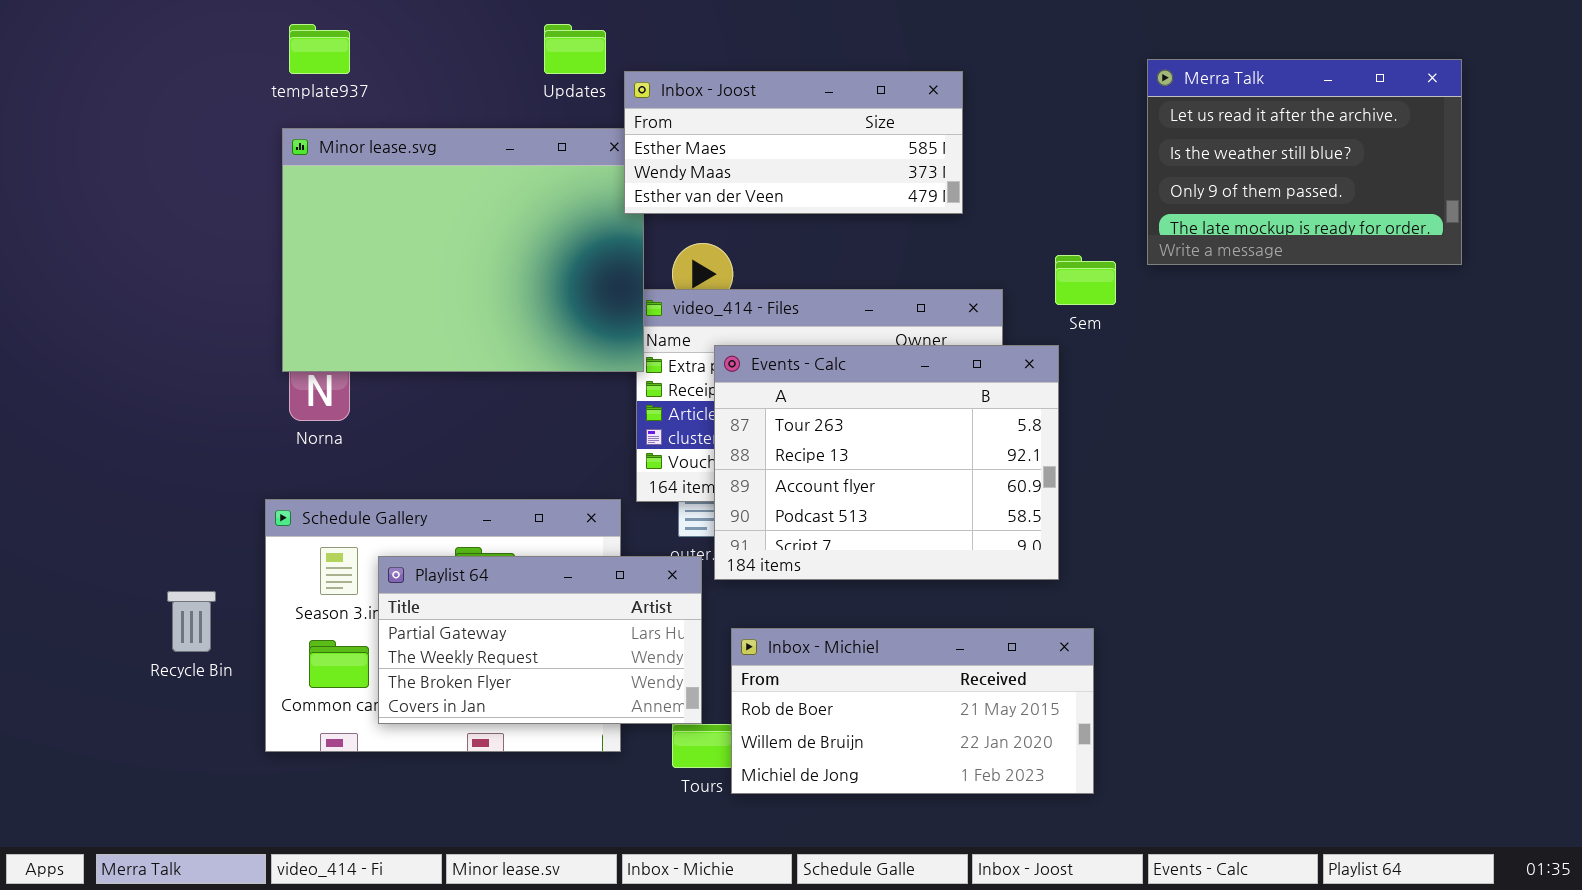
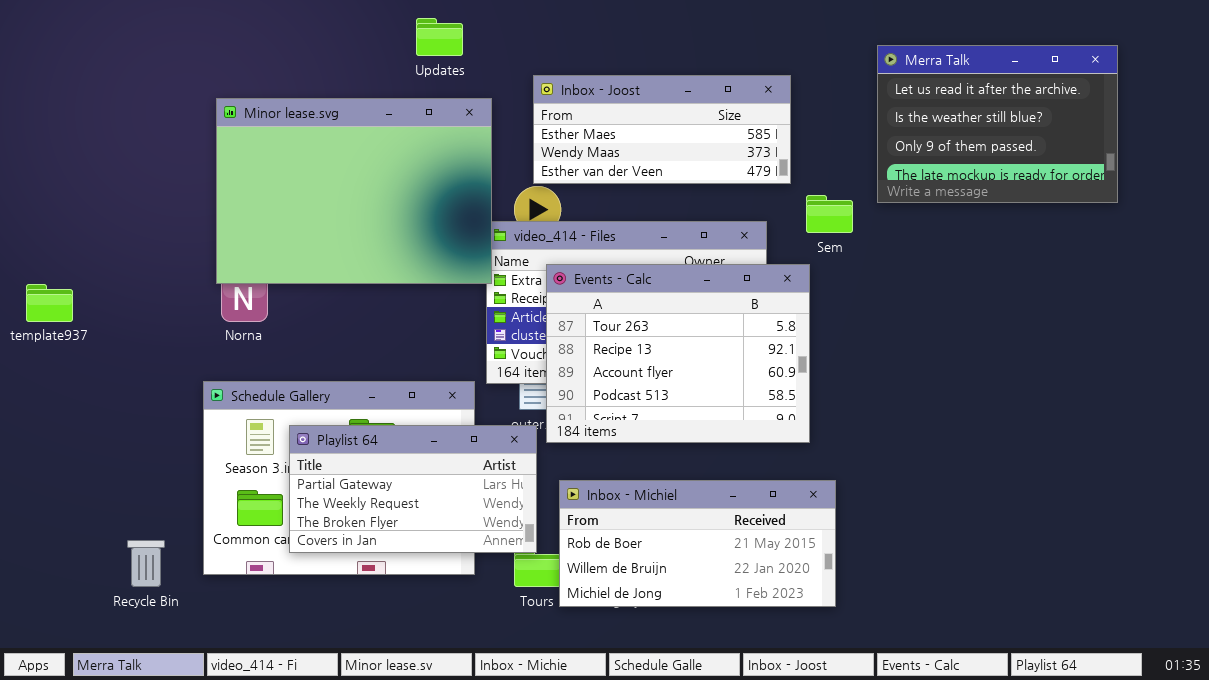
template937: [289,24,350,74] -> [26,284,73,322], moved
Inbox - Joost: [624,71,963,214] -> [533,75,791,184], moved
Recycle Bin: [167,591,216,652] -> [127,540,165,587], moved

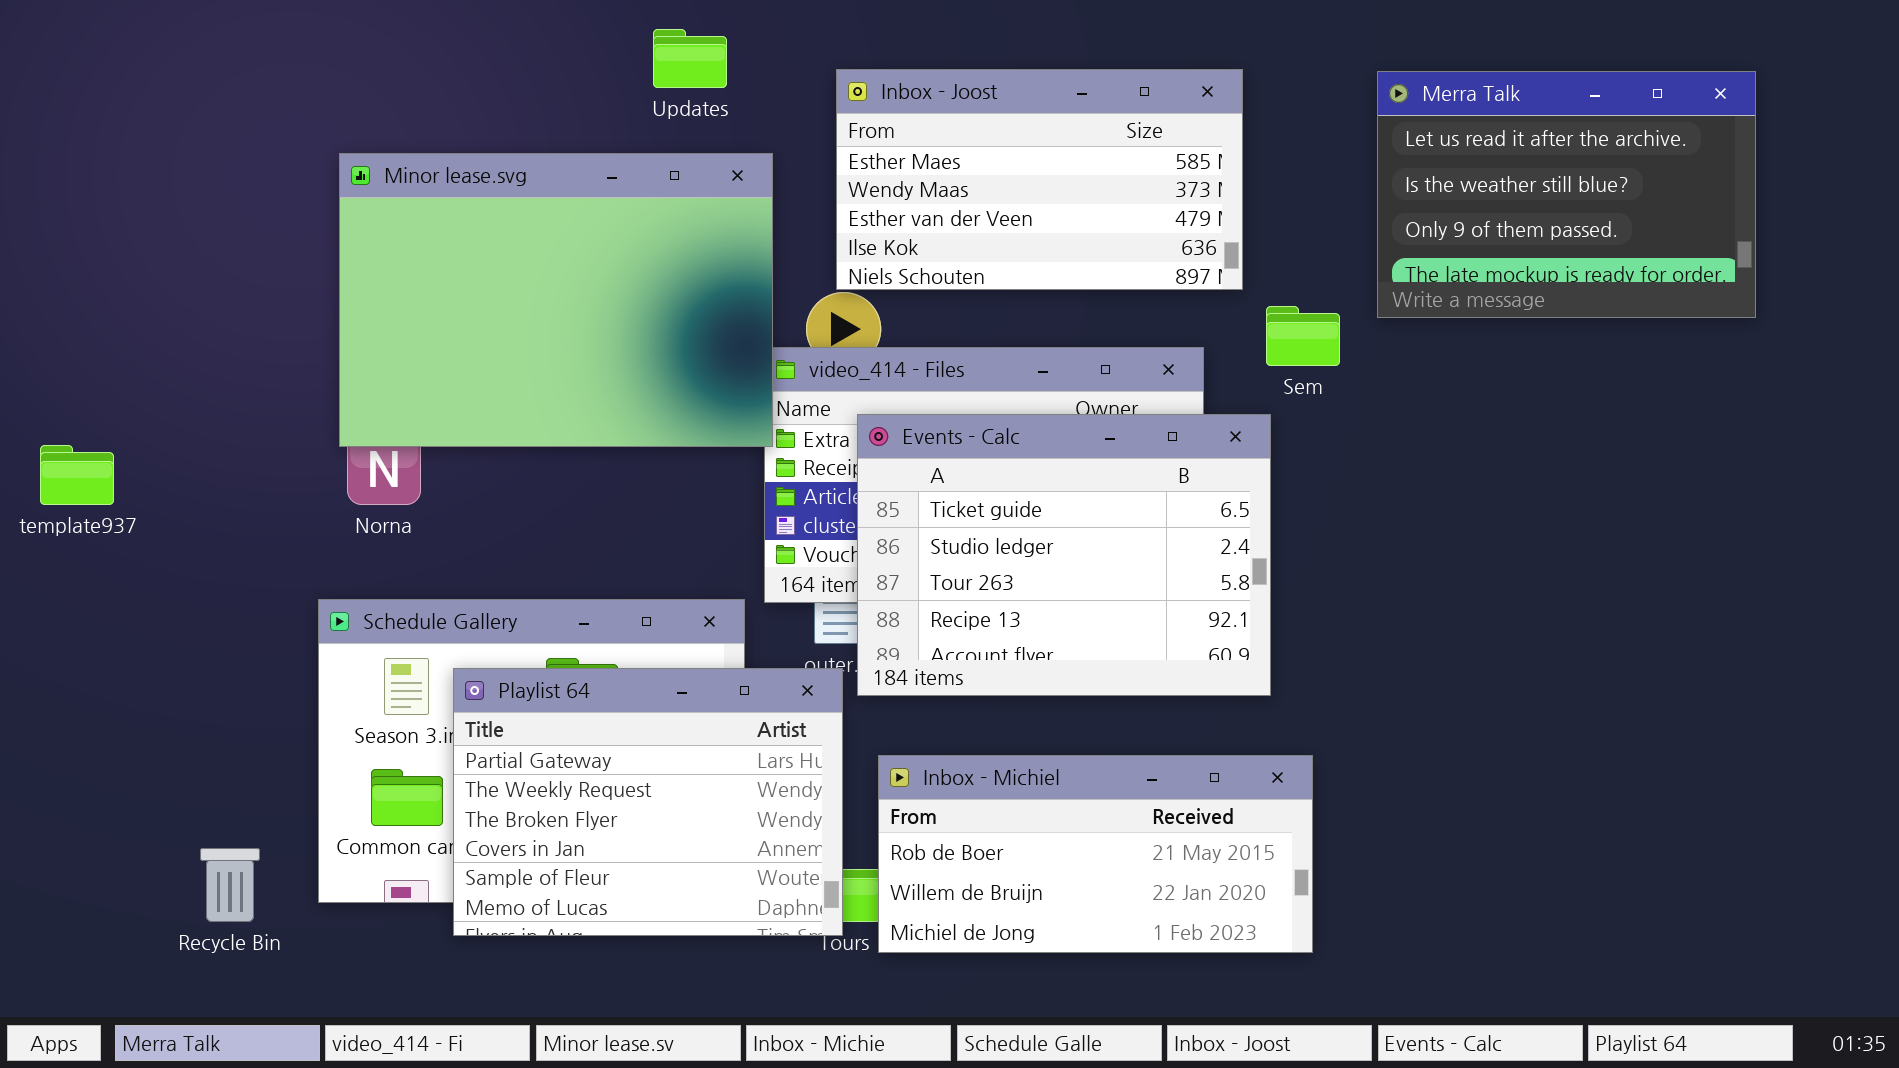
Inbox - Joost: [533,75,791,184] -> [836,69,1243,290], resized
Events - Calc: [546,264,810,443] -> [857,414,1271,696], scrolled up 2 rows
Playlist 64: [289,425,537,553] -> [453,668,843,936], resized

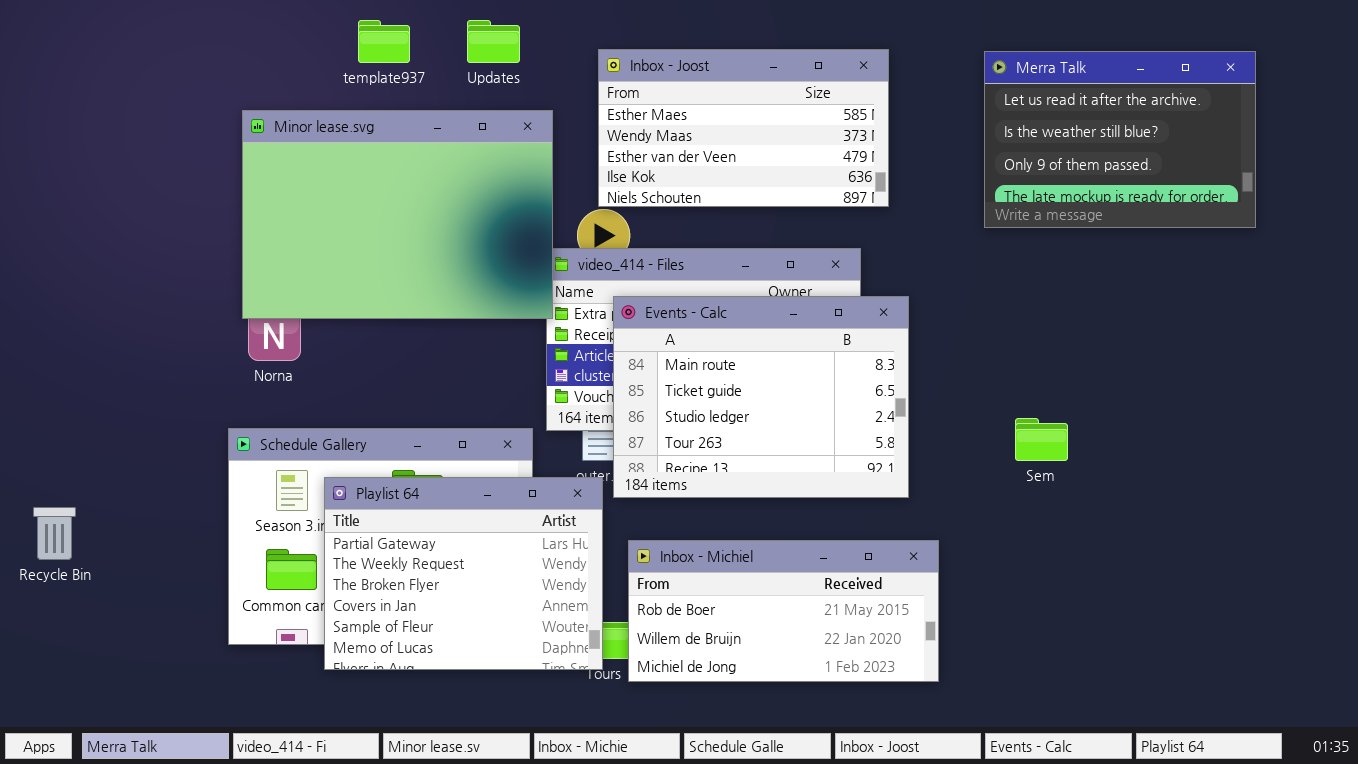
Sem: [1266,306,1340,366] -> [1015,418,1068,461], moved
Events - Calc: [857,414,1271,696] -> [613,296,909,498], scrolled up 1 row
template937: [40,445,114,505] -> [358,20,410,63], moved
Recycle Bin: [200,848,260,922] -> [33,507,76,560], moved

